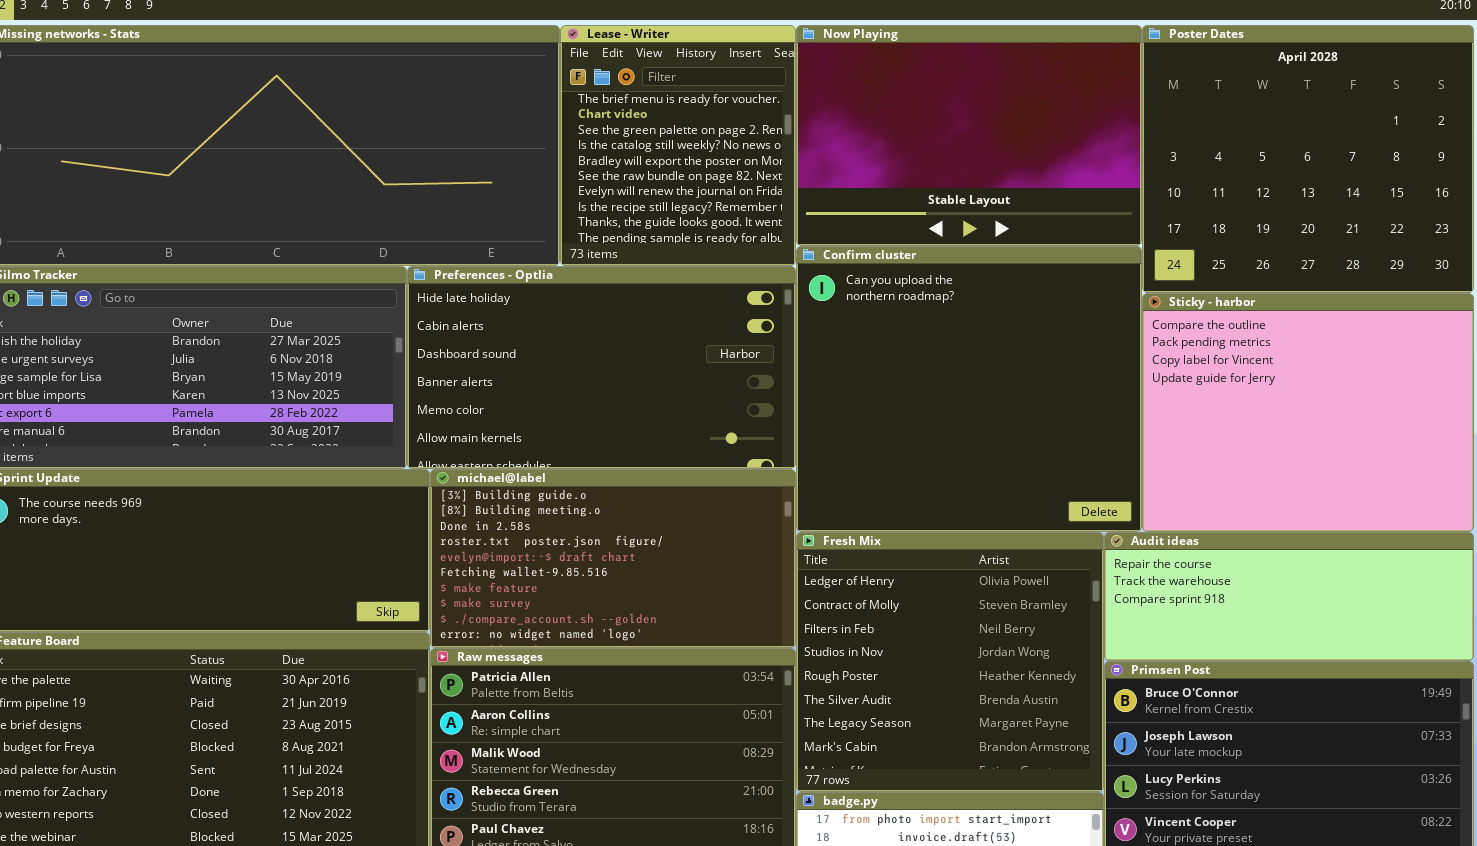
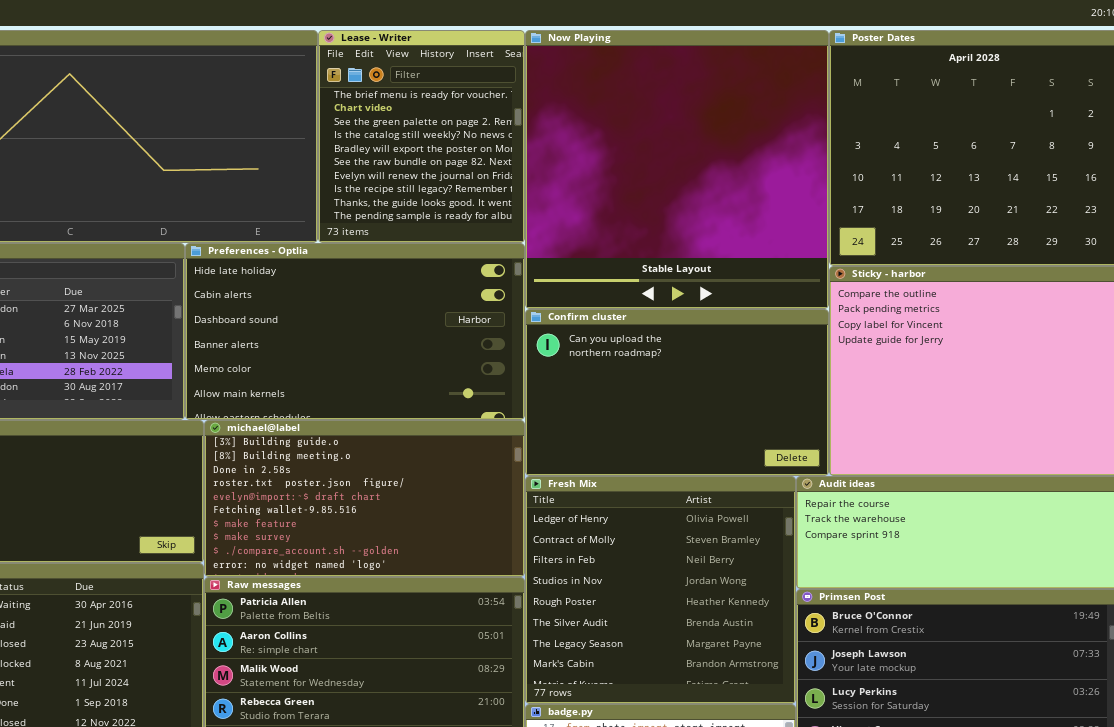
Now Playing: [796,25,1142,246] -> [525,30,829,309], resized
Confirm cluster: [796,246,1142,532] -> [525,309,829,476], resized

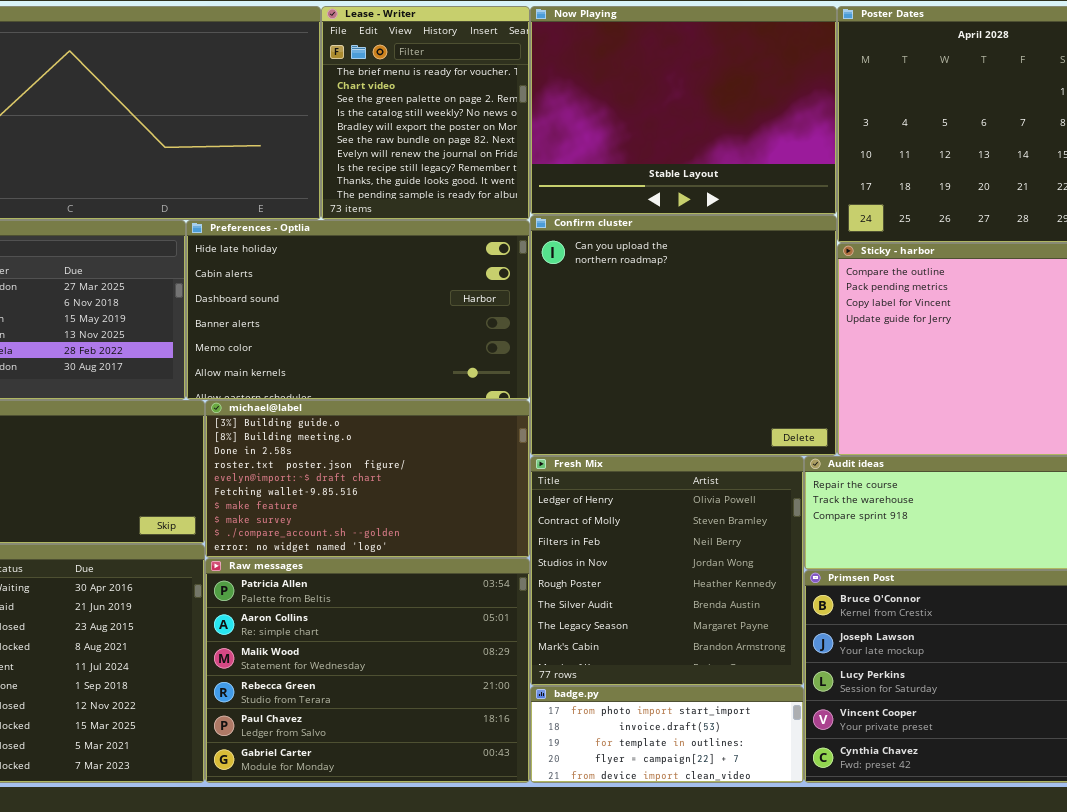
Now Playing: [525,30,829,309] -> [530,6,837,215], resized
Confirm cluster: [525,309,829,476] -> [530,215,837,456], resized

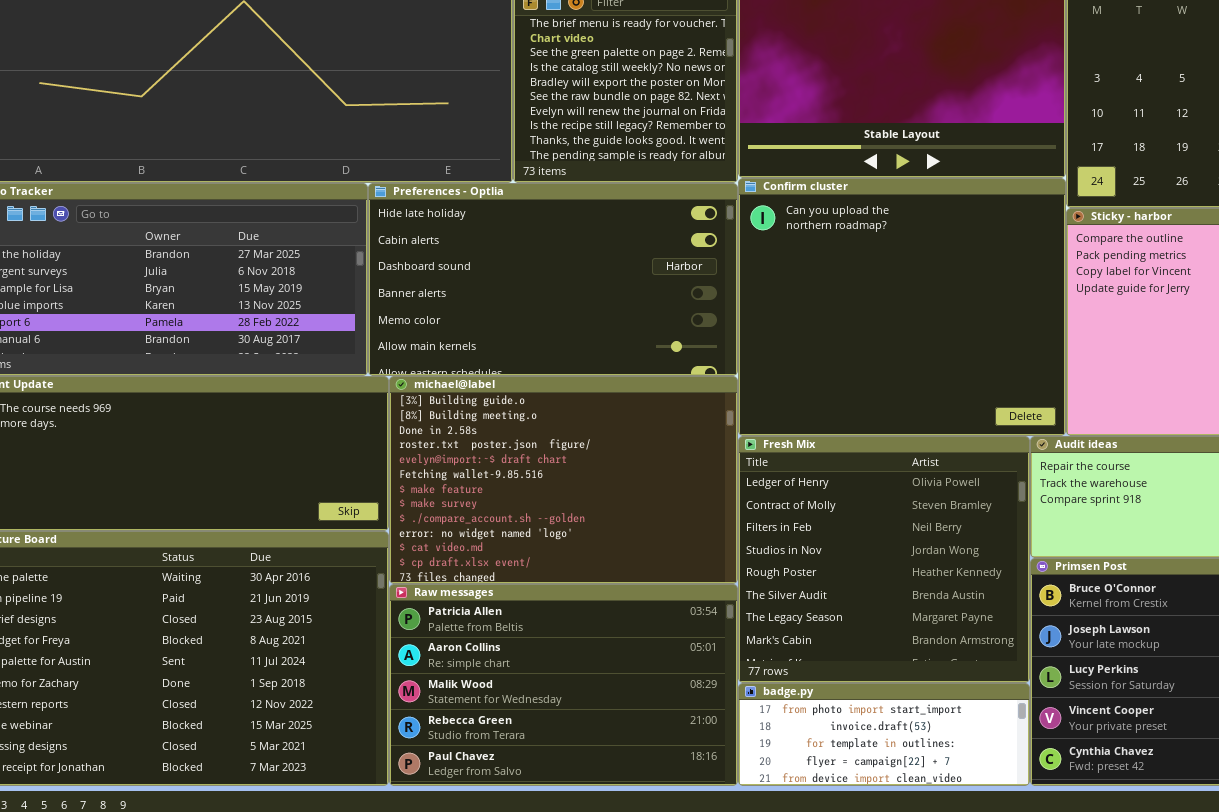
michael@label: [205,400,530,558] -> [389,376,738,584], resized
Raw messages: [205,558,530,783] -> [389,584,738,786], resized

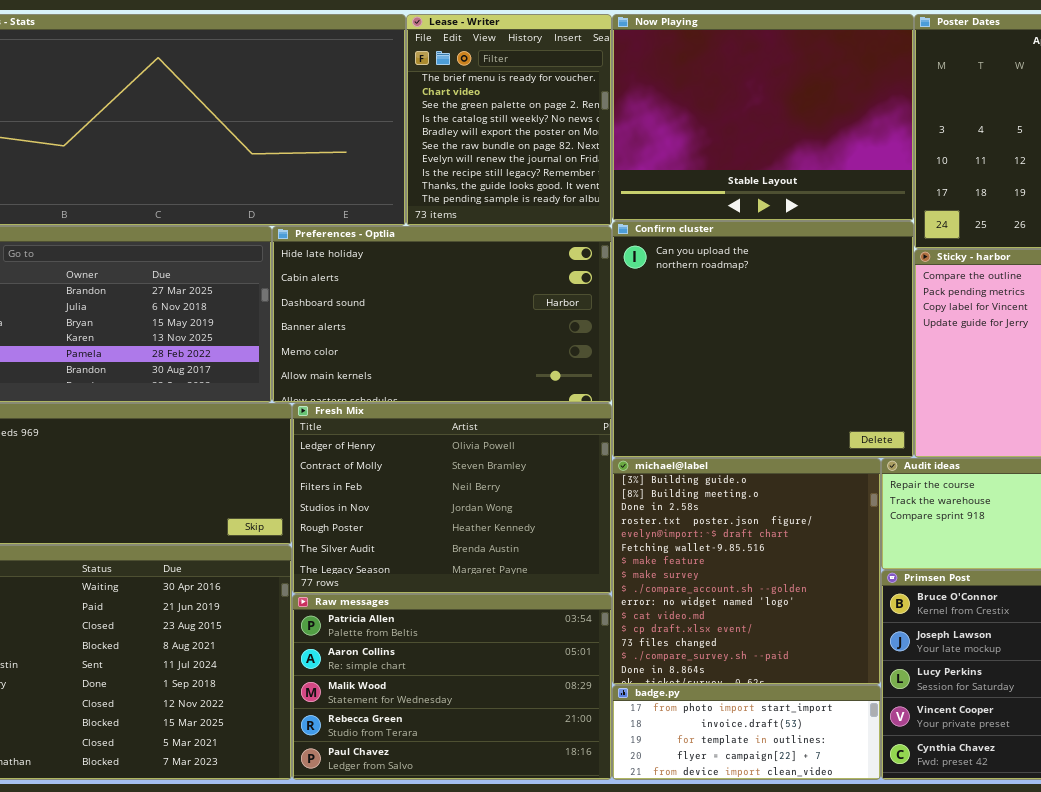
michael@label: [389,376,738,584] -> [612,458,881,685], moved, resized
Fresh Mix: [738,436,1030,683] -> [292,403,612,594], moved, resized

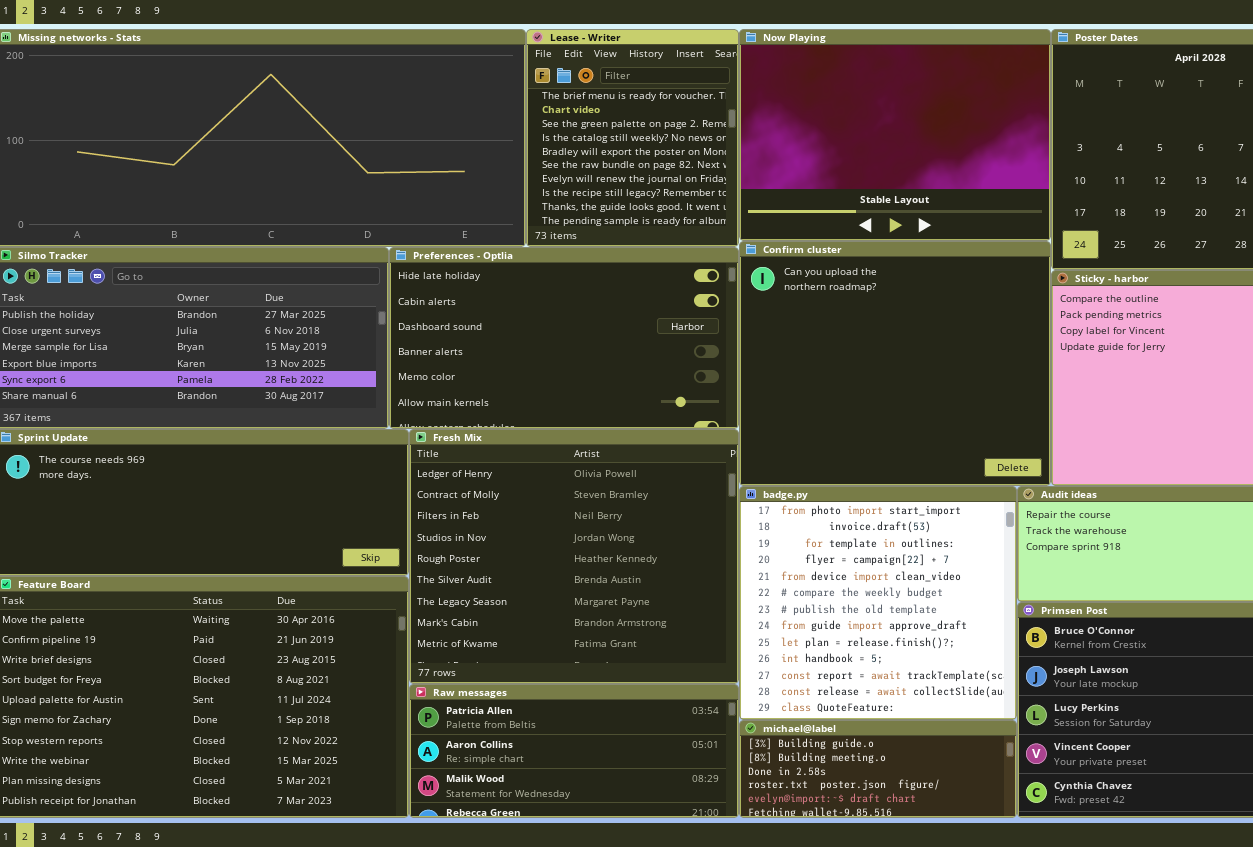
Fresh Mix: [292,403,612,594] -> [409,429,739,684], resized
michael@label: [612,458,881,685] -> [739,720,1017,818], moved, resized
Raw messages: [292,594,612,780] -> [409,684,739,818], resized
badge.py: [612,685,881,780] -> [739,486,1017,720], moved, resized

